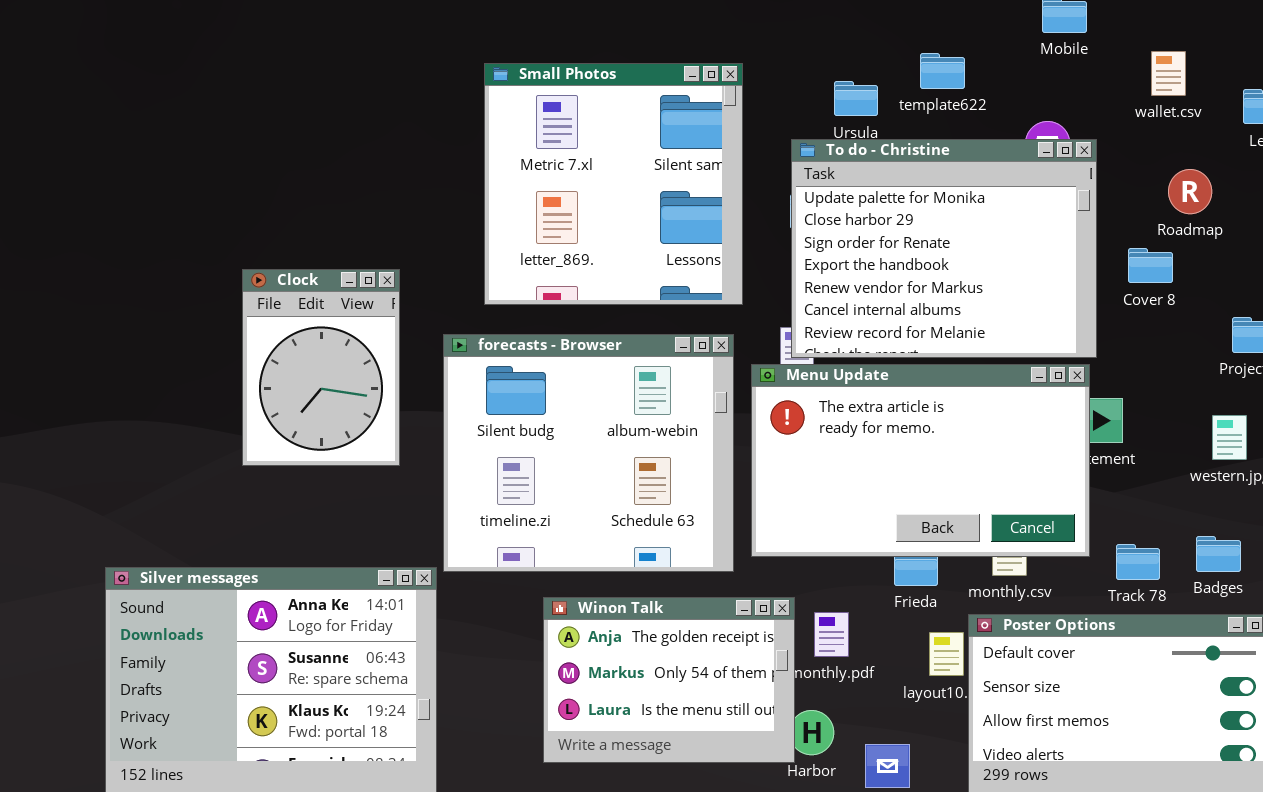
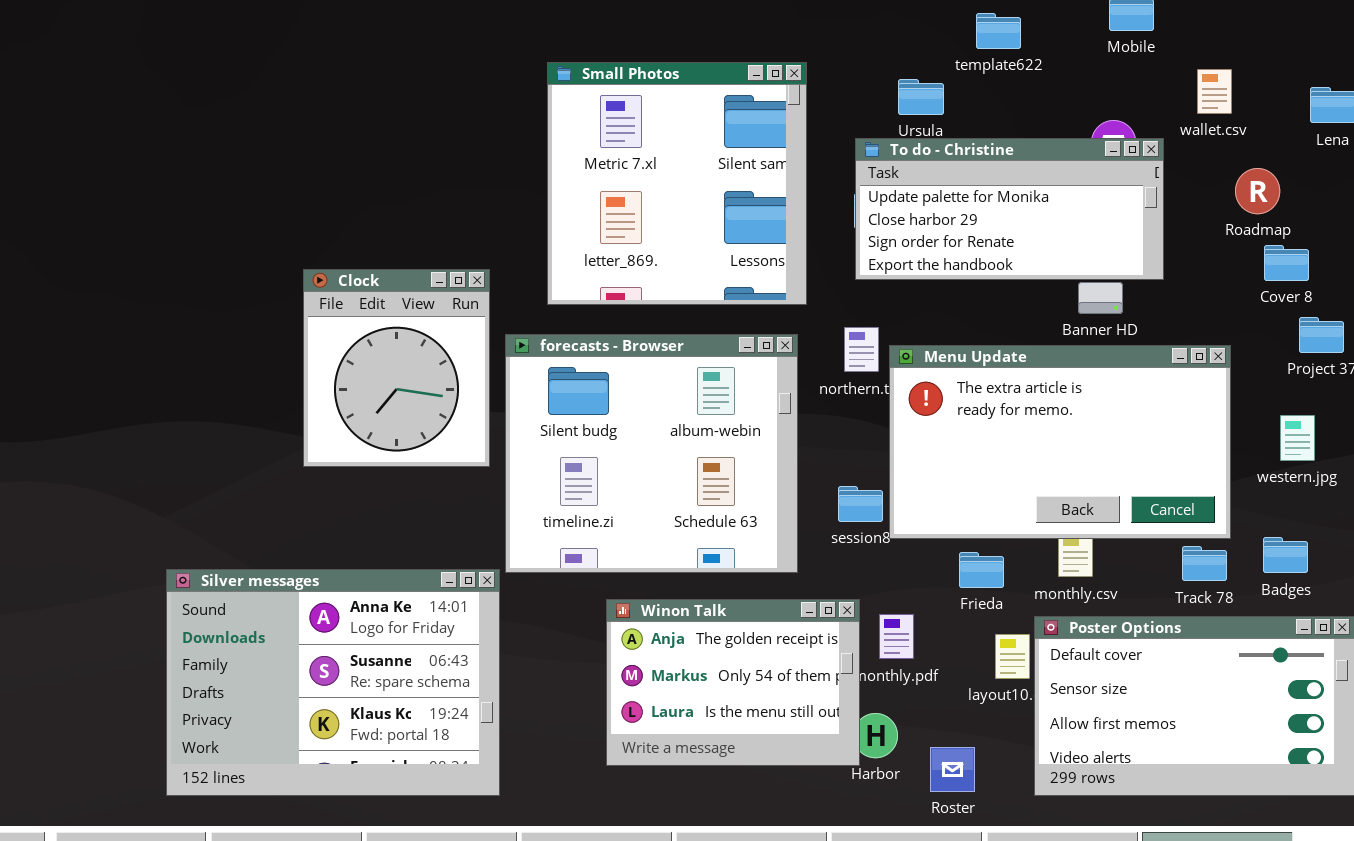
wallet.csv: [1151,51,1186,96] -> [1197,69,1232,114], moved
template622: [920,53,965,89] -> [976,13,1021,49], moved
To do - Christine: [791,139,1097,358] -> [855,138,1164,280], resized
Cover 8: [1128,248,1173,283] -> [1264,245,1309,281], moved
Clock: [242,269,400,466] -> [303,269,490,467], resized
Menu Update: [751,364,1090,557] -> [889,345,1231,539], moved

